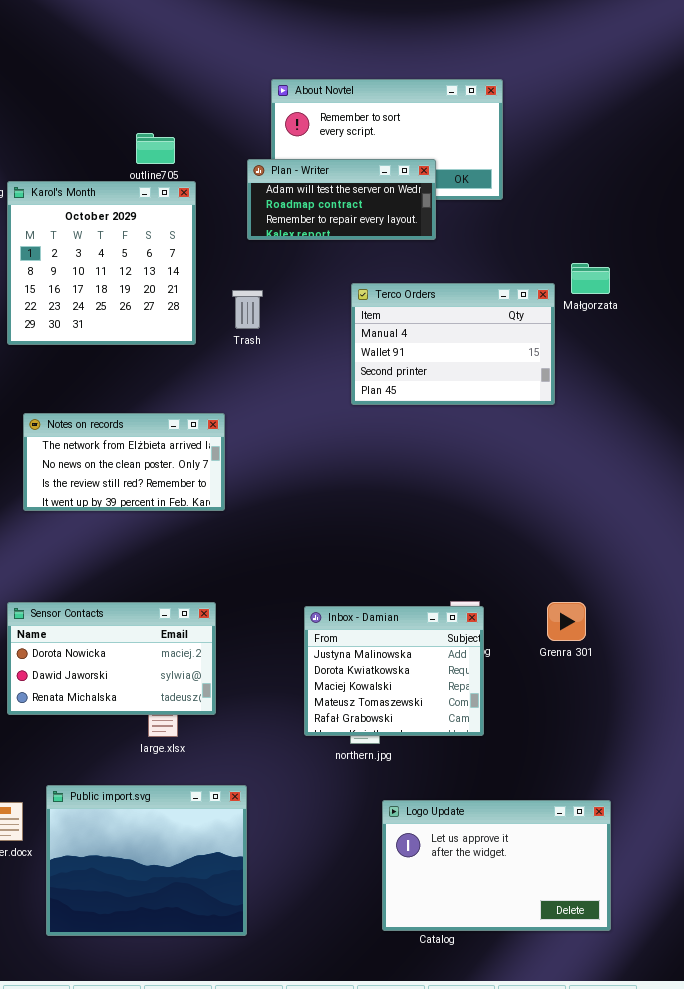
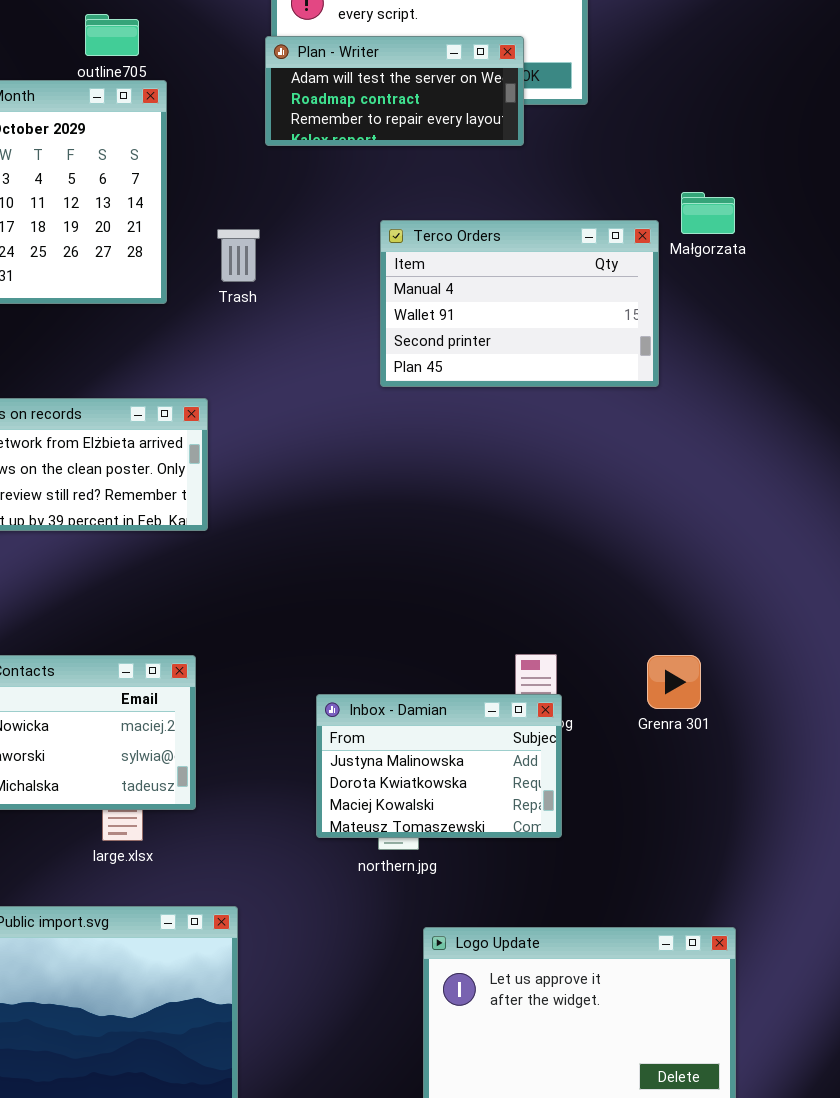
Plan - Writer: [247,159,436,240] -> [265,36,524,146], moved
Inbox - Damian: [304,606,484,736] -> [316,694,562,838], resized

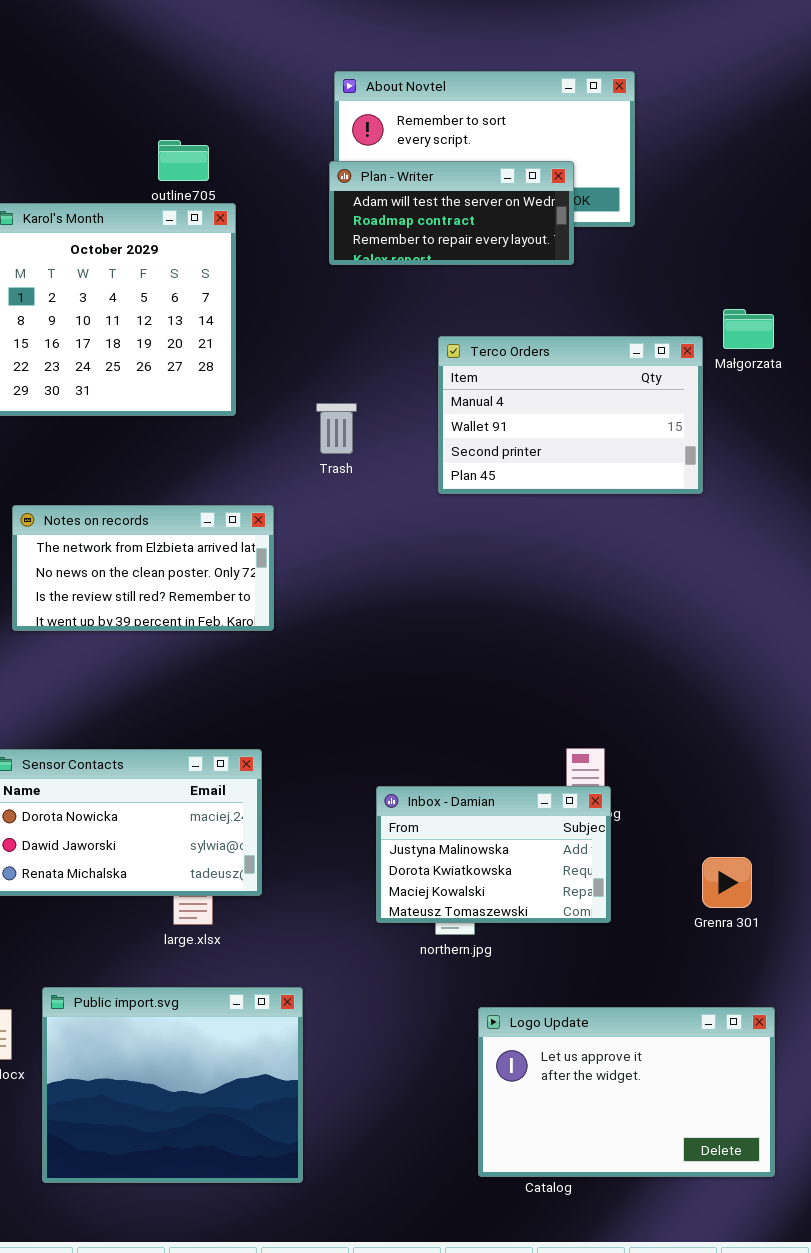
Trash: [217,229,260,282] -> [316,403,357,454], moved
Grenra 301: [647,655,701,709] -> [702,857,752,908], moved

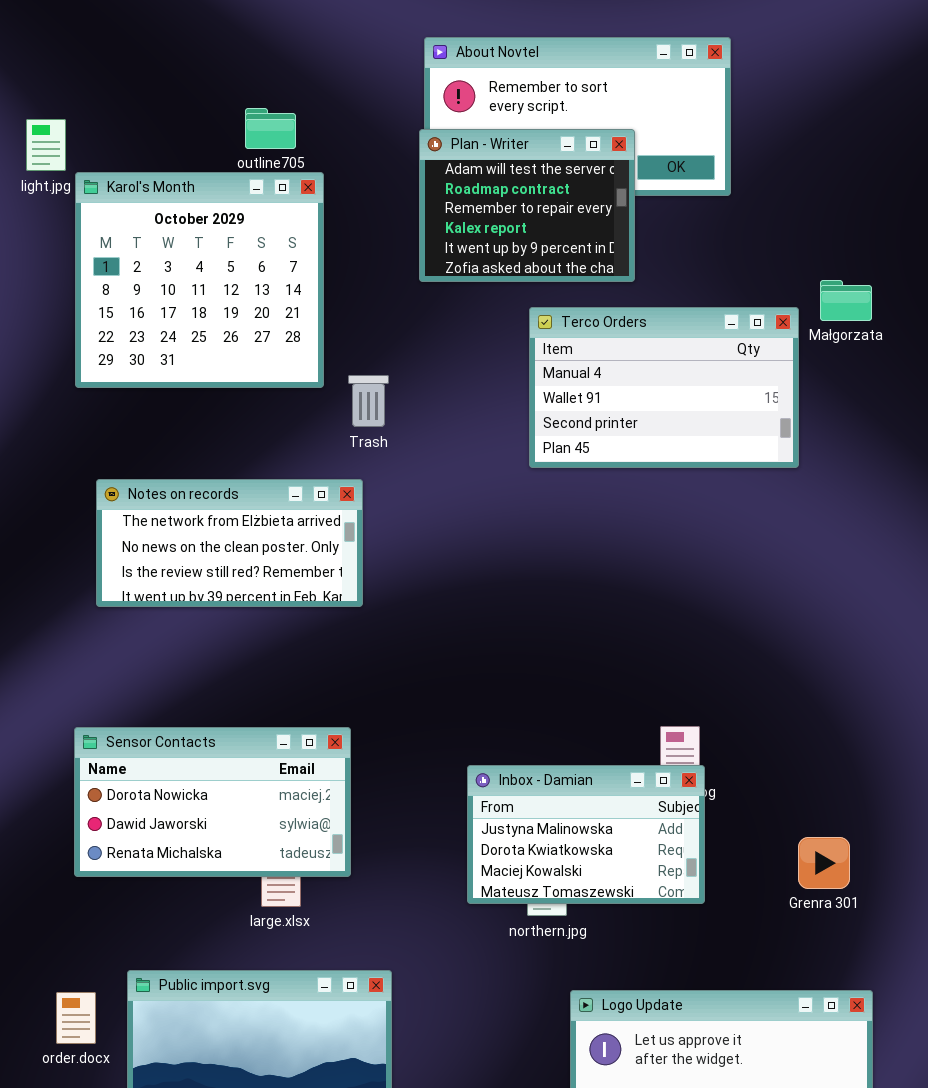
Plan - Writer: [329,161,574,265] -> [419,129,635,282], resized
Trash: [316,403,357,454] -> [348,375,389,427], moved

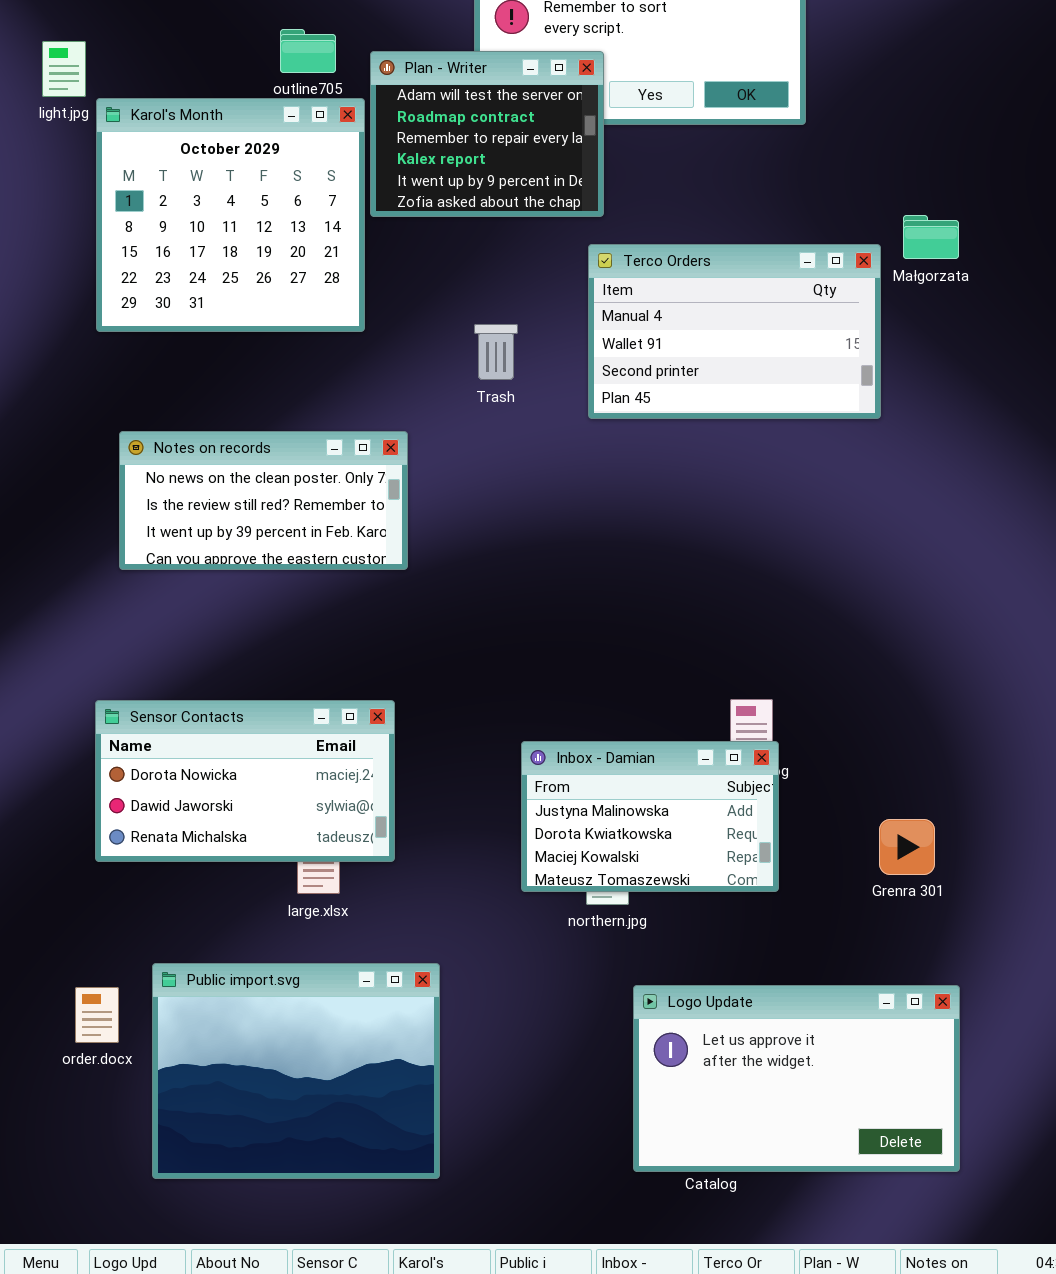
Plan - Writer: [419,129,635,282] -> [370,51,604,217], moved
Trash: [348,375,389,427] -> [474,324,518,380], moved
Notes on records: [96,479,363,607] -> [119,431,408,570], scrolled down 1 row

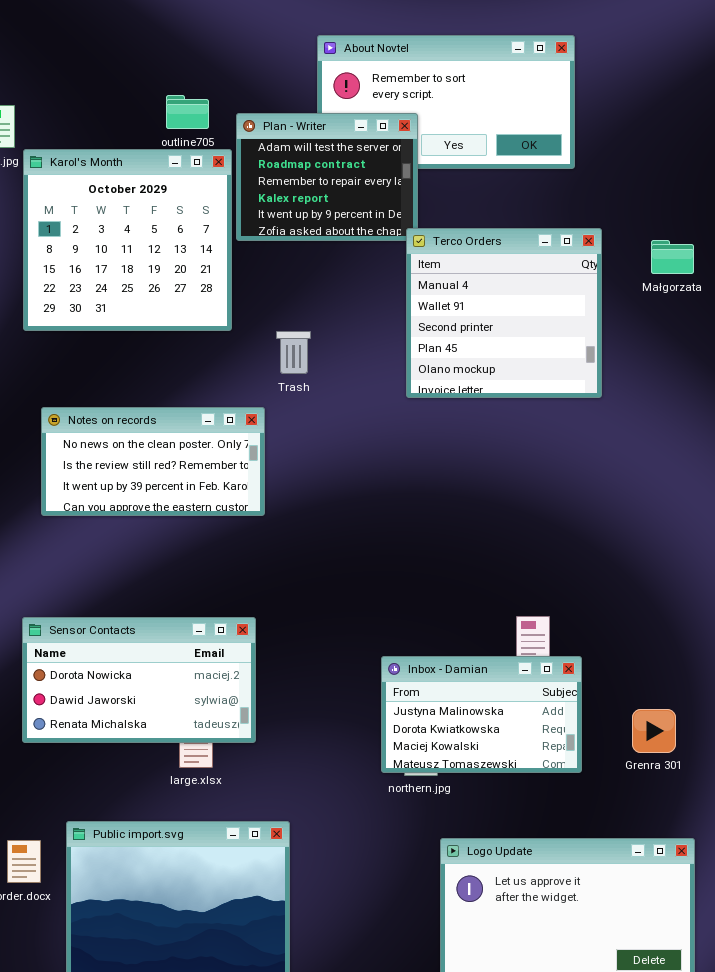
Terco Orders: [588,244,881,419] -> [406,228,602,398], resized
Trash: [474,324,518,380] -> [276,331,311,374], moved
Inbox - Damian: [521,741,779,892] -> [381,656,582,773], moved

